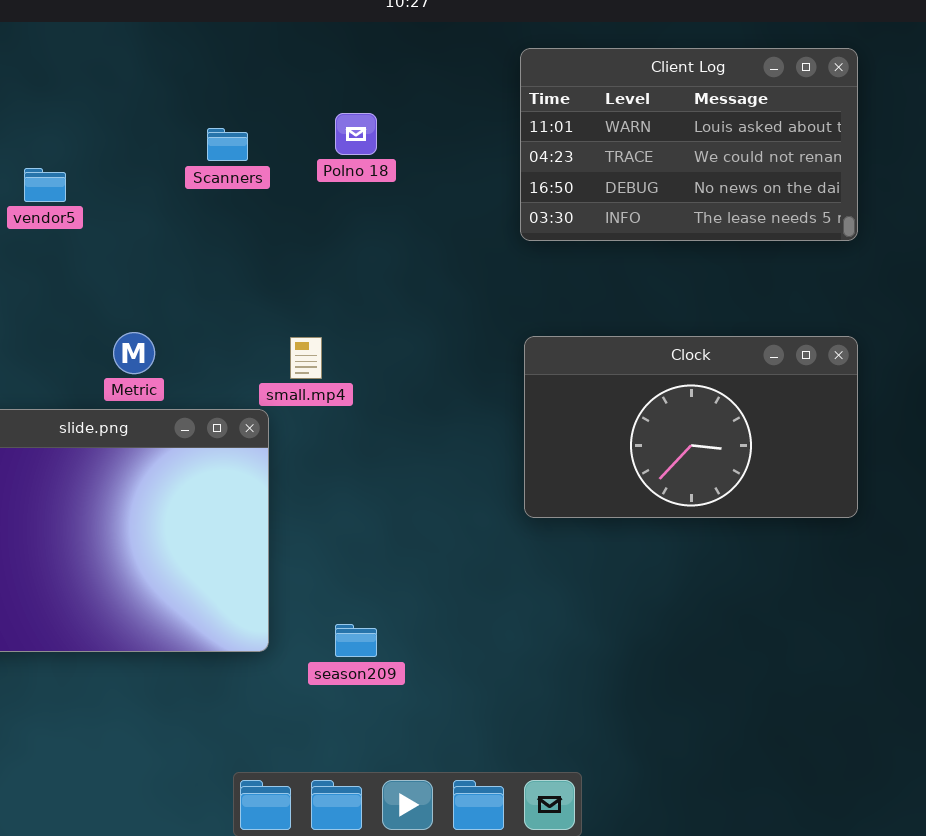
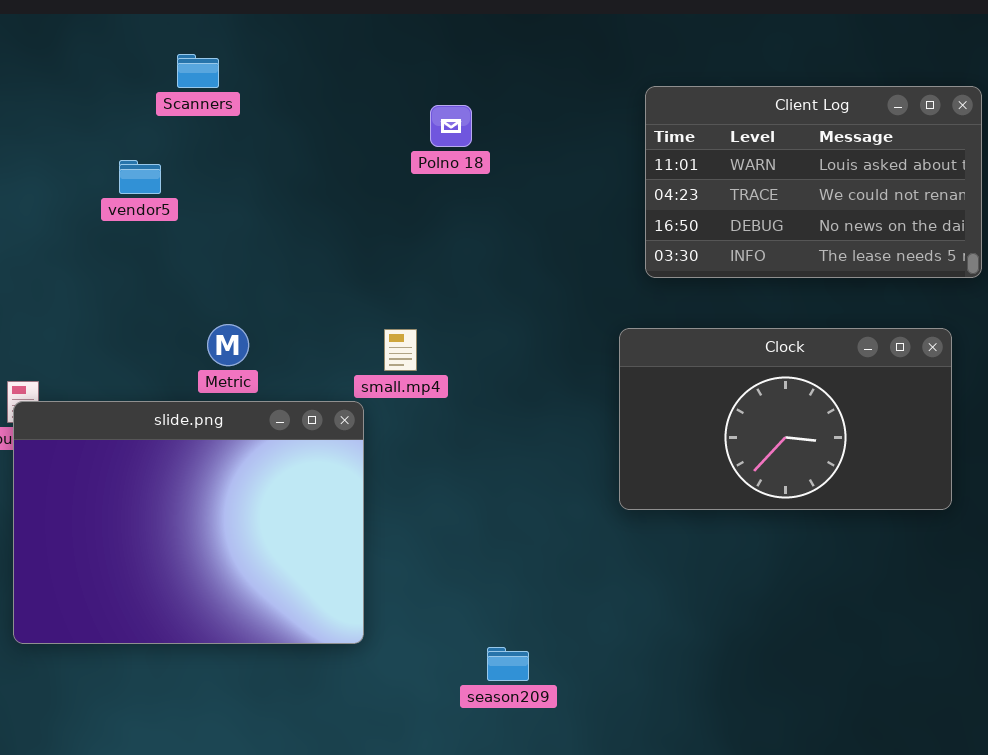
Client Log: [520,48,858,241] -> [645,86,982,278], moved
Scanners: [207,128,248,161] -> [177,54,219,88], moved
season209: [335,624,377,657] -> [487,647,529,681], moved

